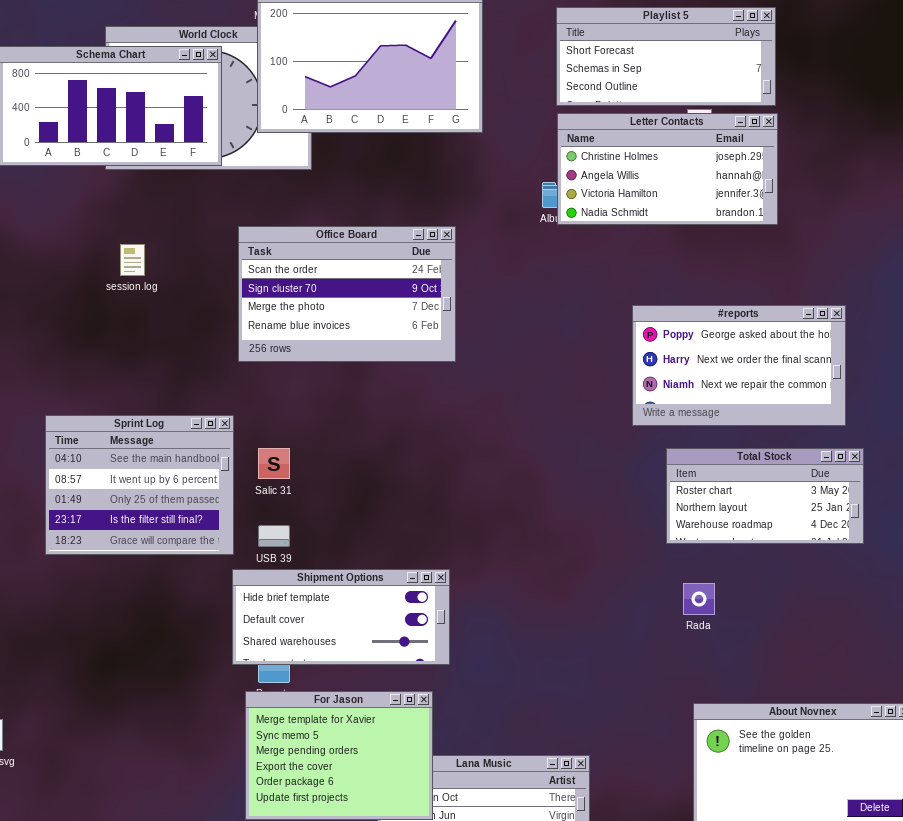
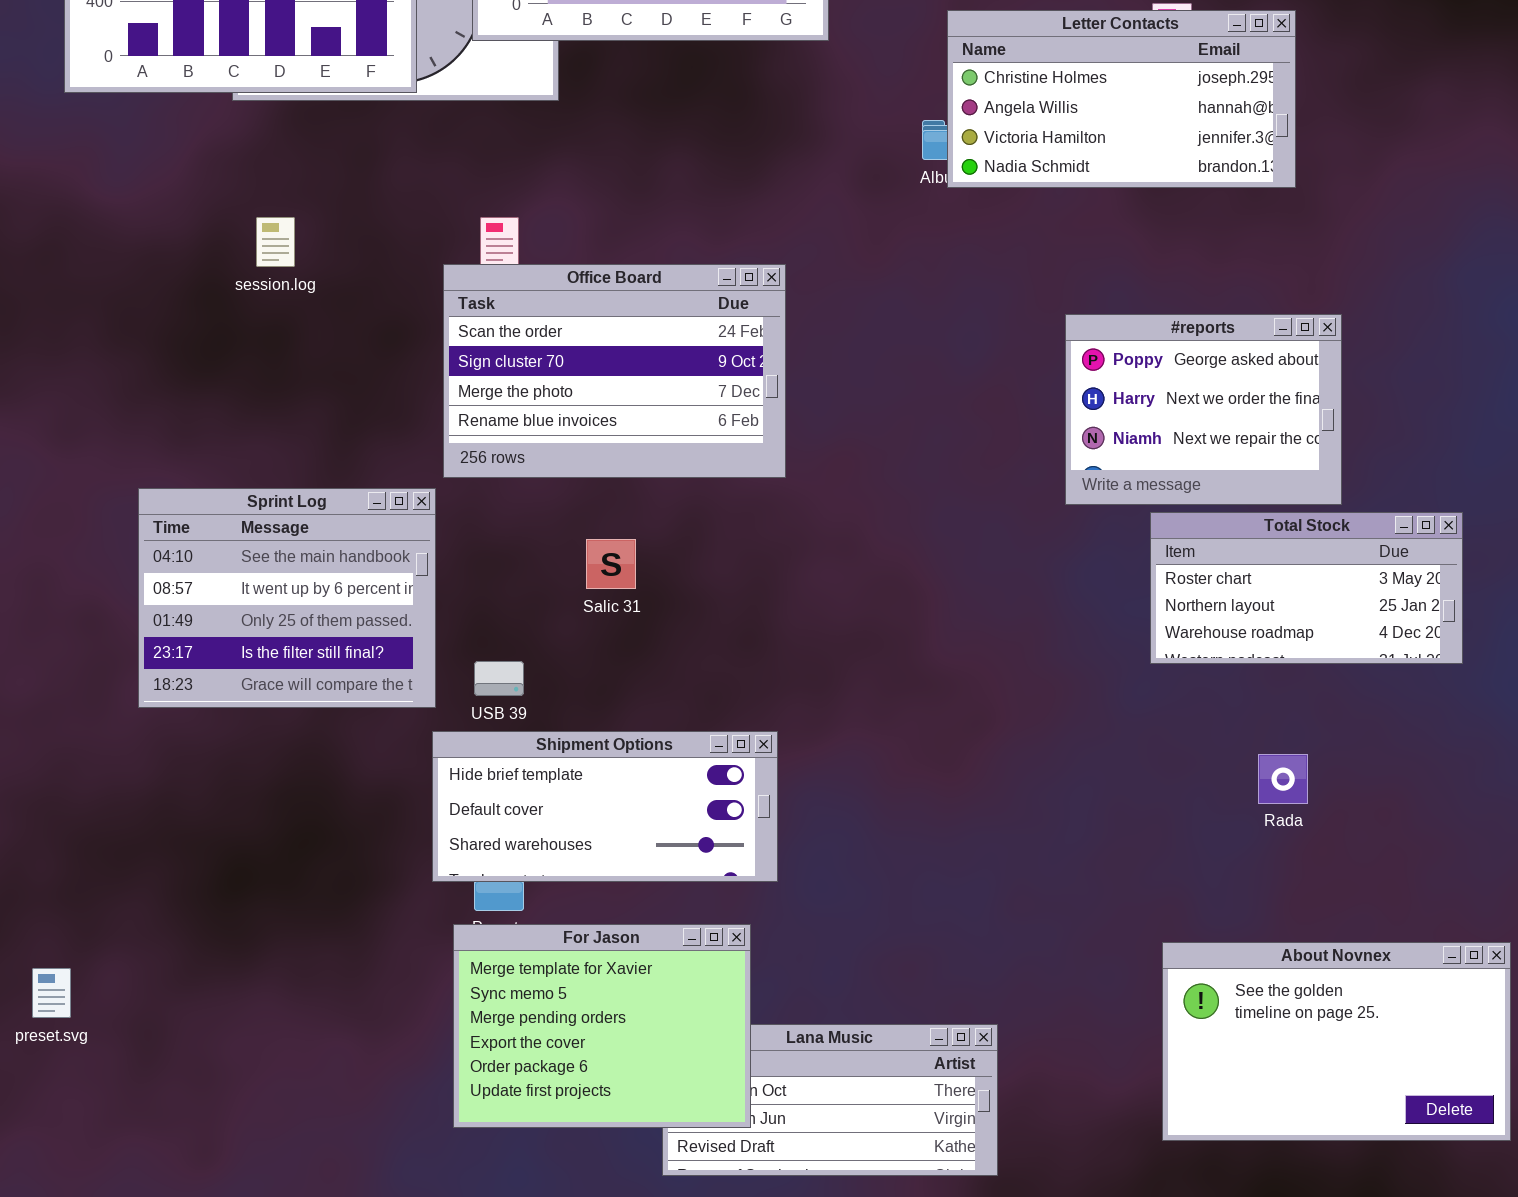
Office Board: [238,226,456,362] -> [443,264,786,478], moved
#reports: [632,305,846,426] -> [1065,314,1342,505], resized
Salic 31: [258,448,290,479] -> [586,539,636,589], moved
Total Stock: [666,448,864,544] -> [1150,512,1463,664], moved
Rada: [683,583,715,615] -> [1258,754,1308,804], moved

